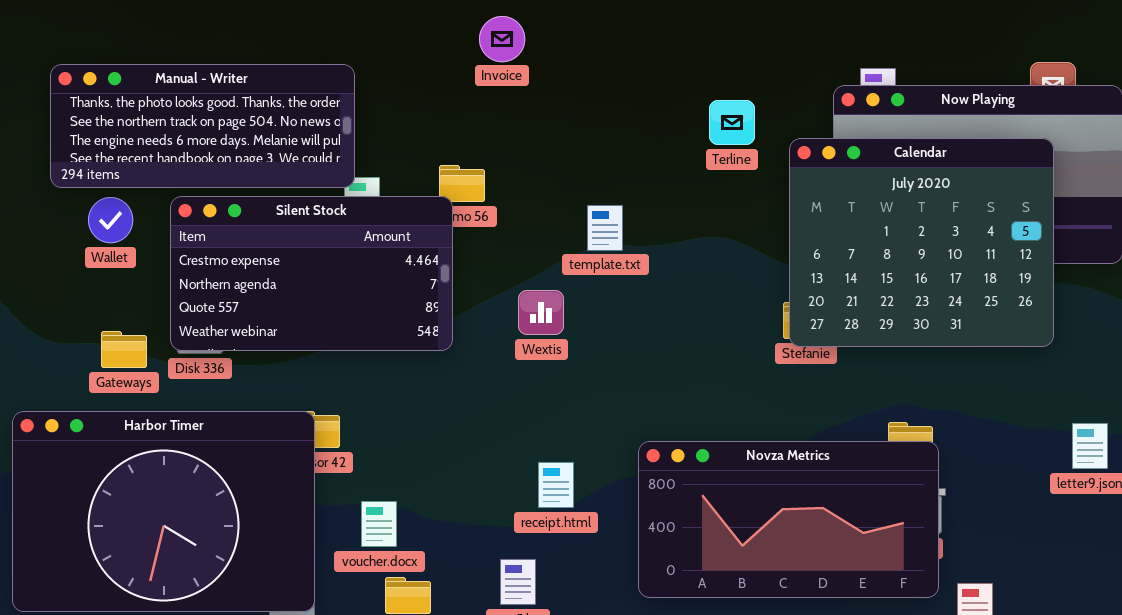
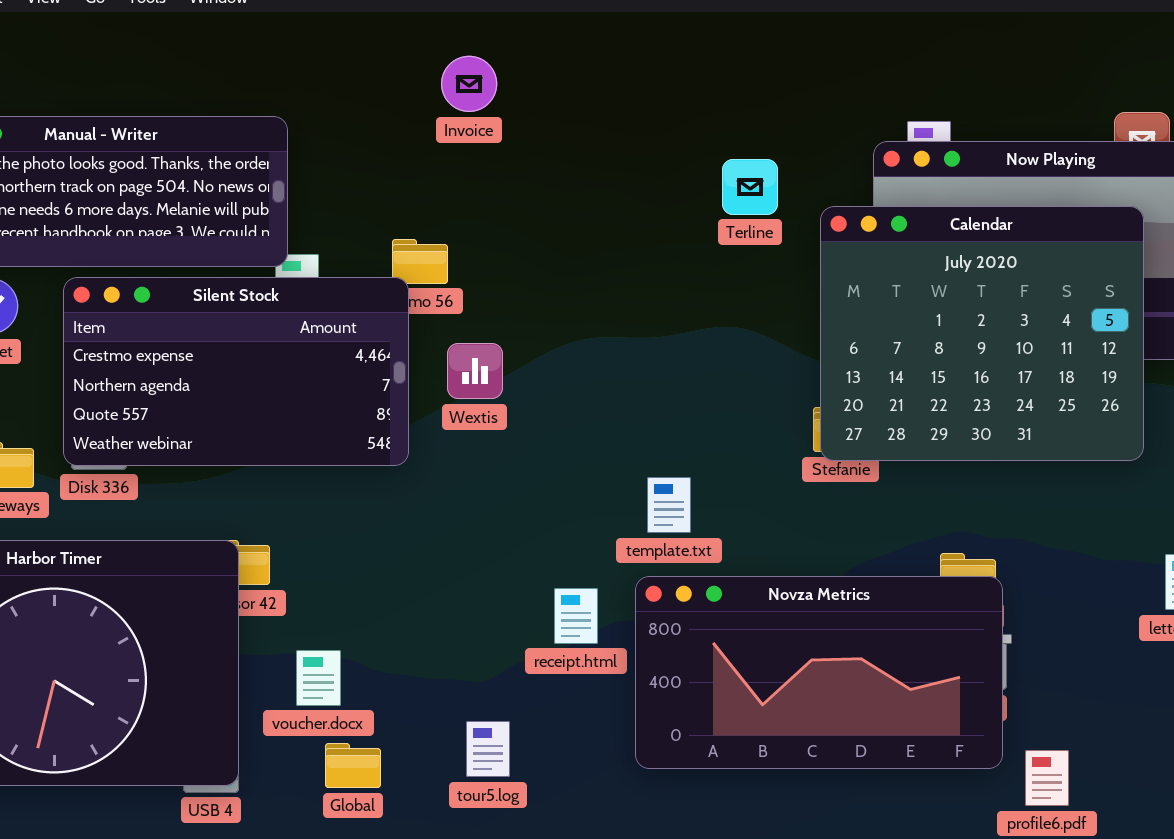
template.txt: [587,205,623,251] -> [647,477,691,533], moved
Wextis: [518,290,564,335] -> [447,343,503,399], moved
receipt.html: [538,462,574,508] -> [554,588,598,644], moved

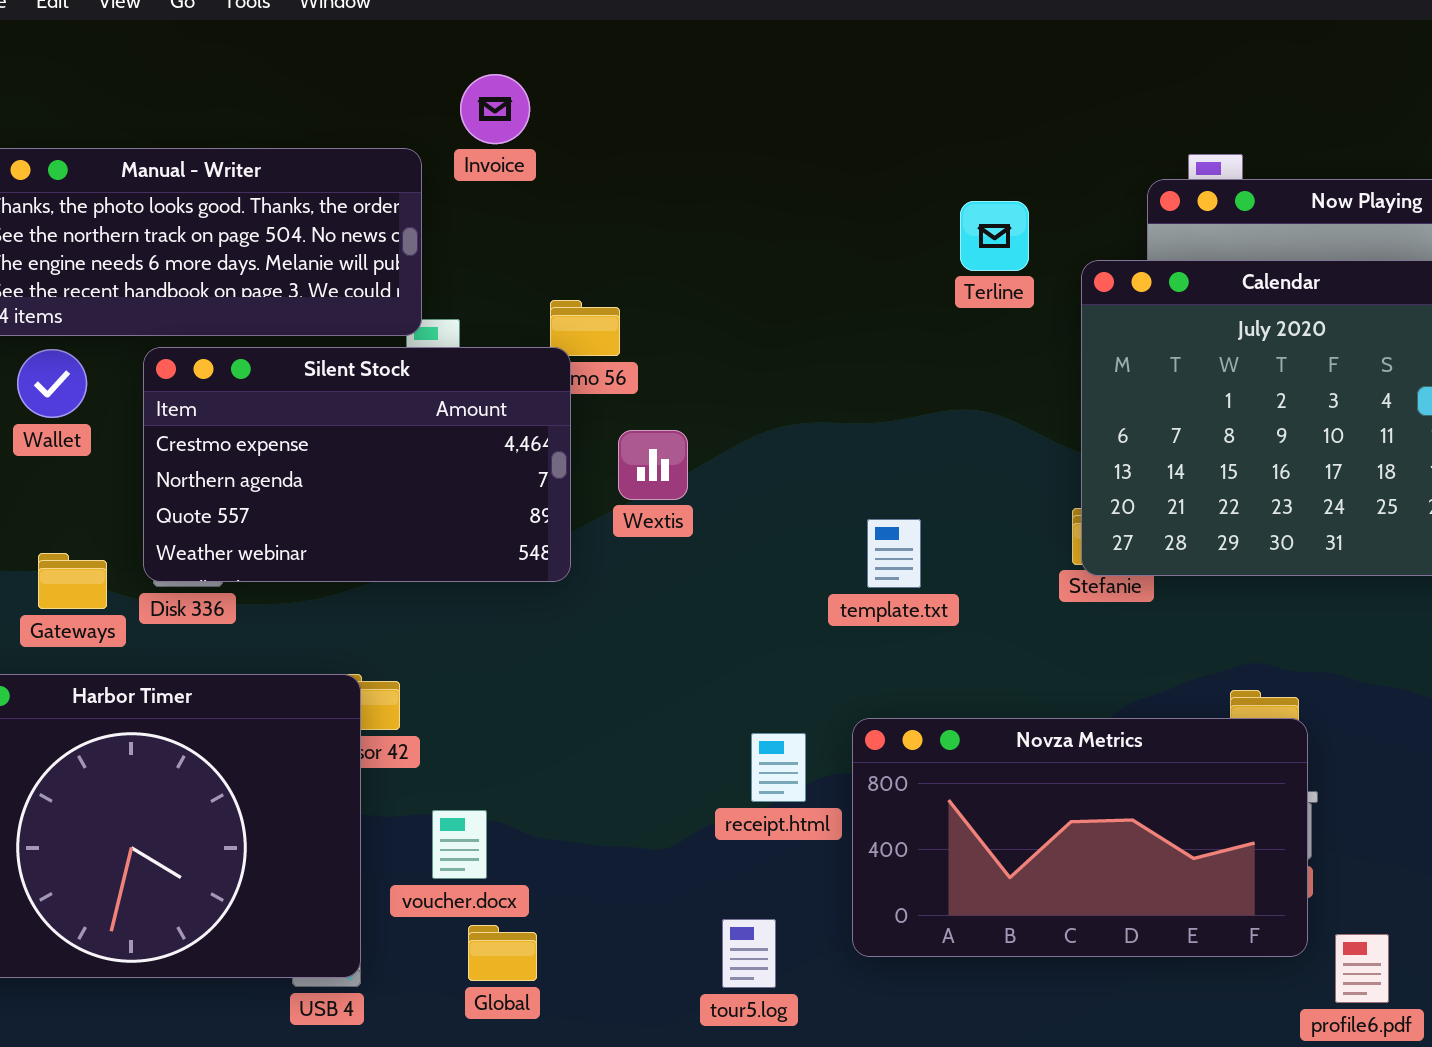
Invoice: [441,56,497,112] -> [460,74,530,144], moved
template.txt: [647,477,691,533] -> [867,519,921,588], moved
tour5.log: [466,721,510,777] -> [722,919,776,988], moved

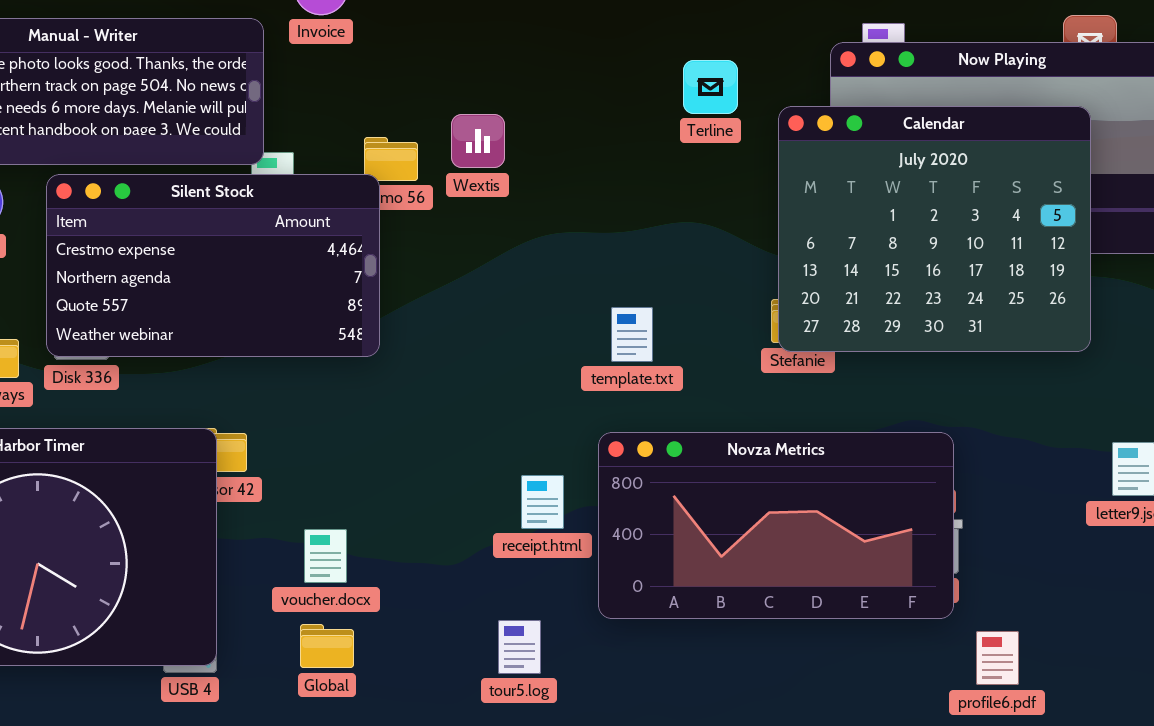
Wextis: [618,430,688,500] -> [451,114,505,168], moved
Novza Metrics: [852,718,1308,957] -> [598,432,954,619], moved
voucher.docx: [432,810,487,879] -> [304,529,347,583], moved

